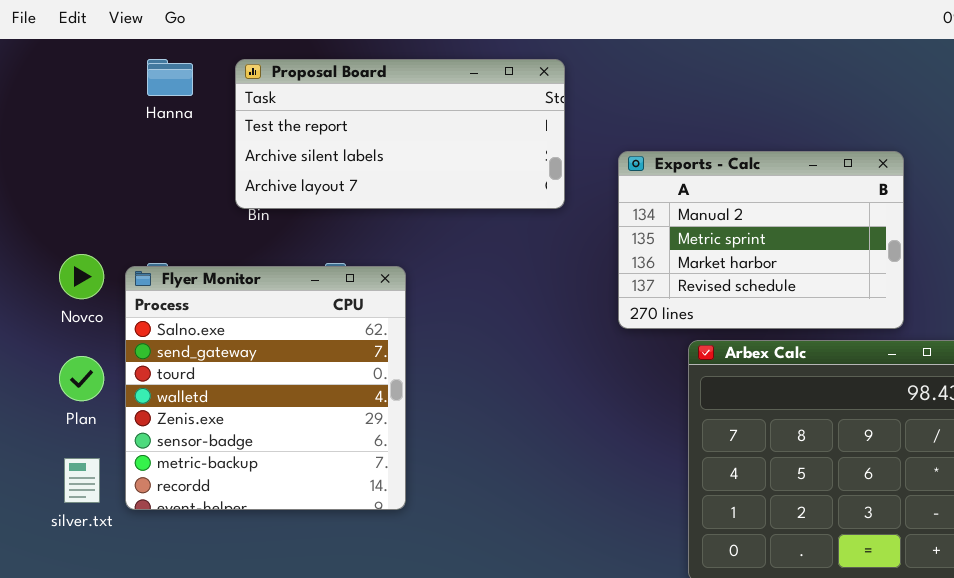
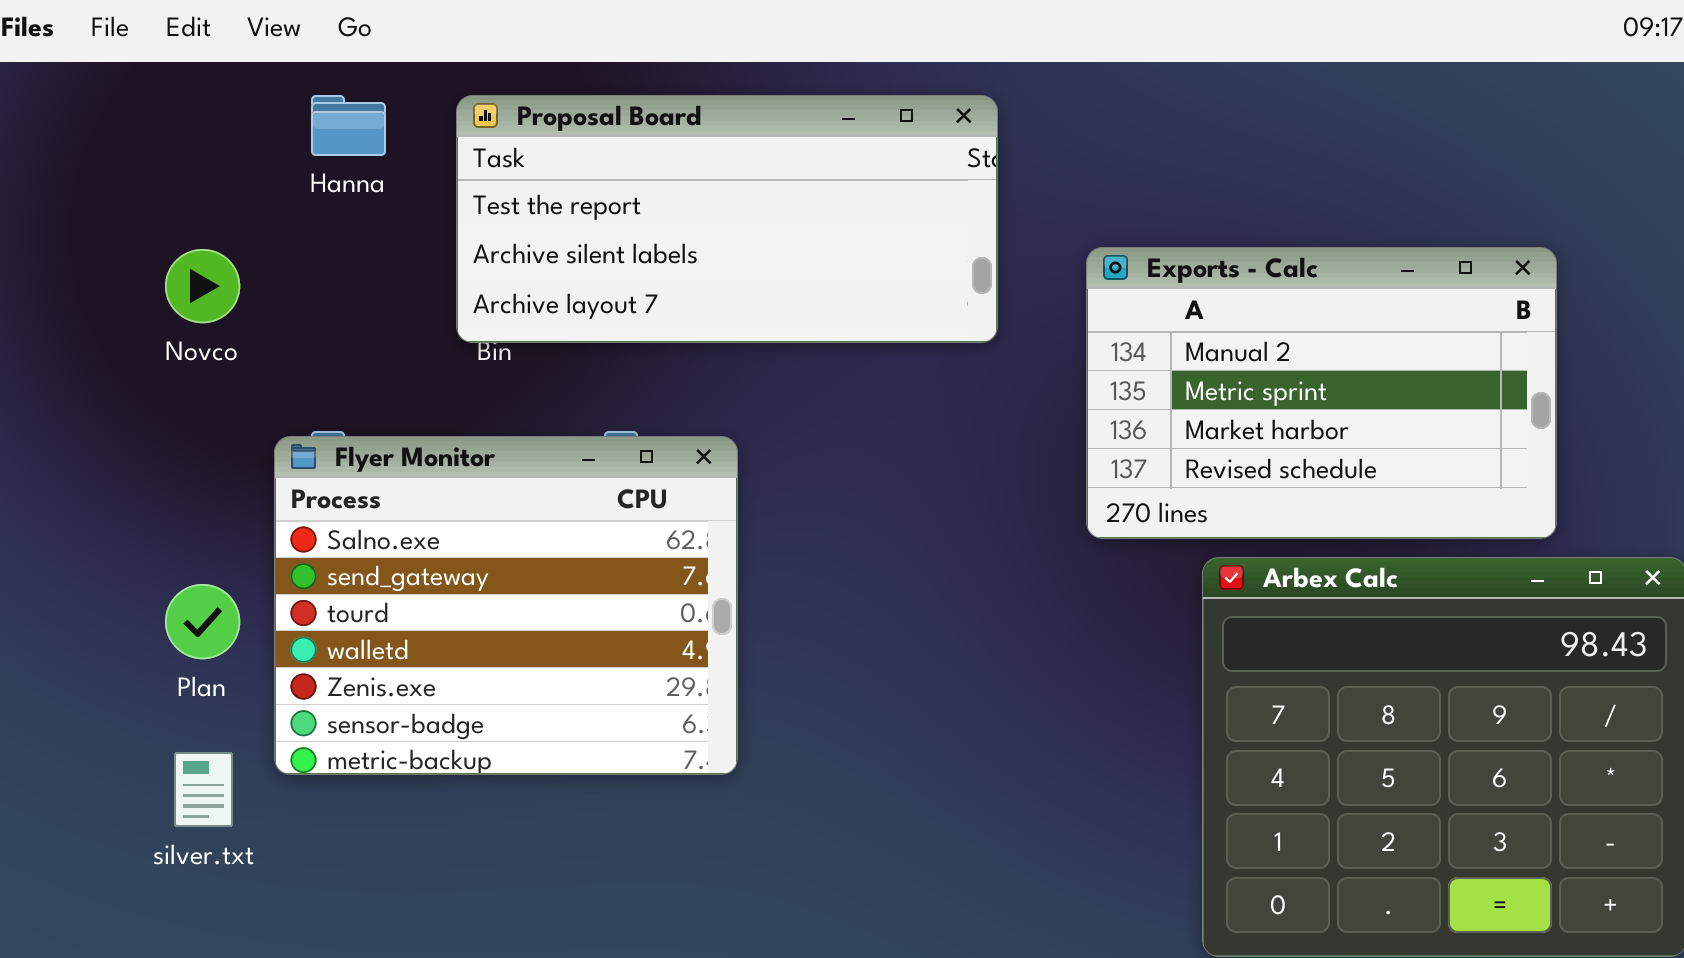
Novco: [59,254,104,299] -> [165,249,240,323], moved
Flyer Monitor: [125,266,406,510] -> [274,436,738,775], resized

